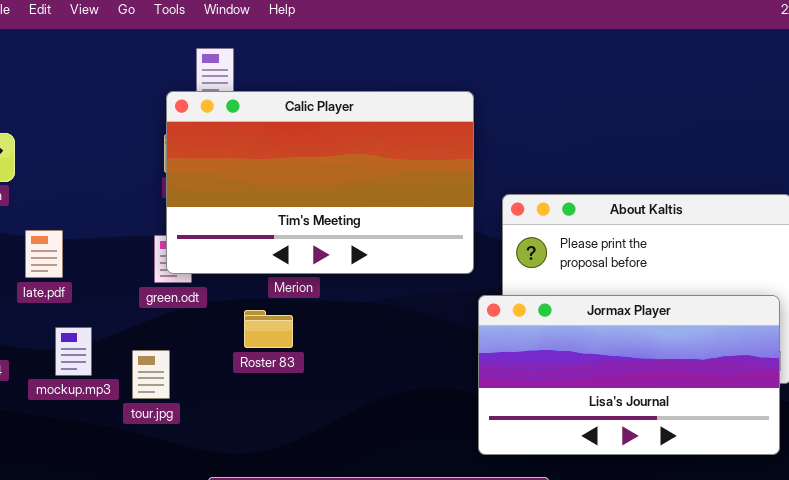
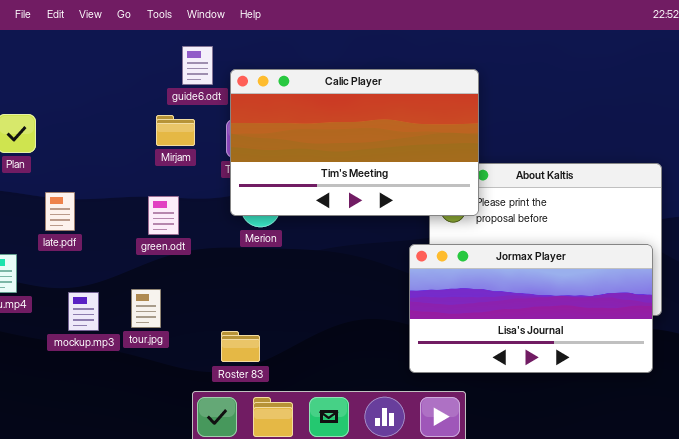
Calic Player: [166,91,474,274] -> [230,69,479,216], moved
Roster 83: [244,310,293,348] -> [221,331,260,362], moved
mockup.mp3: [55,327,92,376] -> [68,292,99,331], moved

